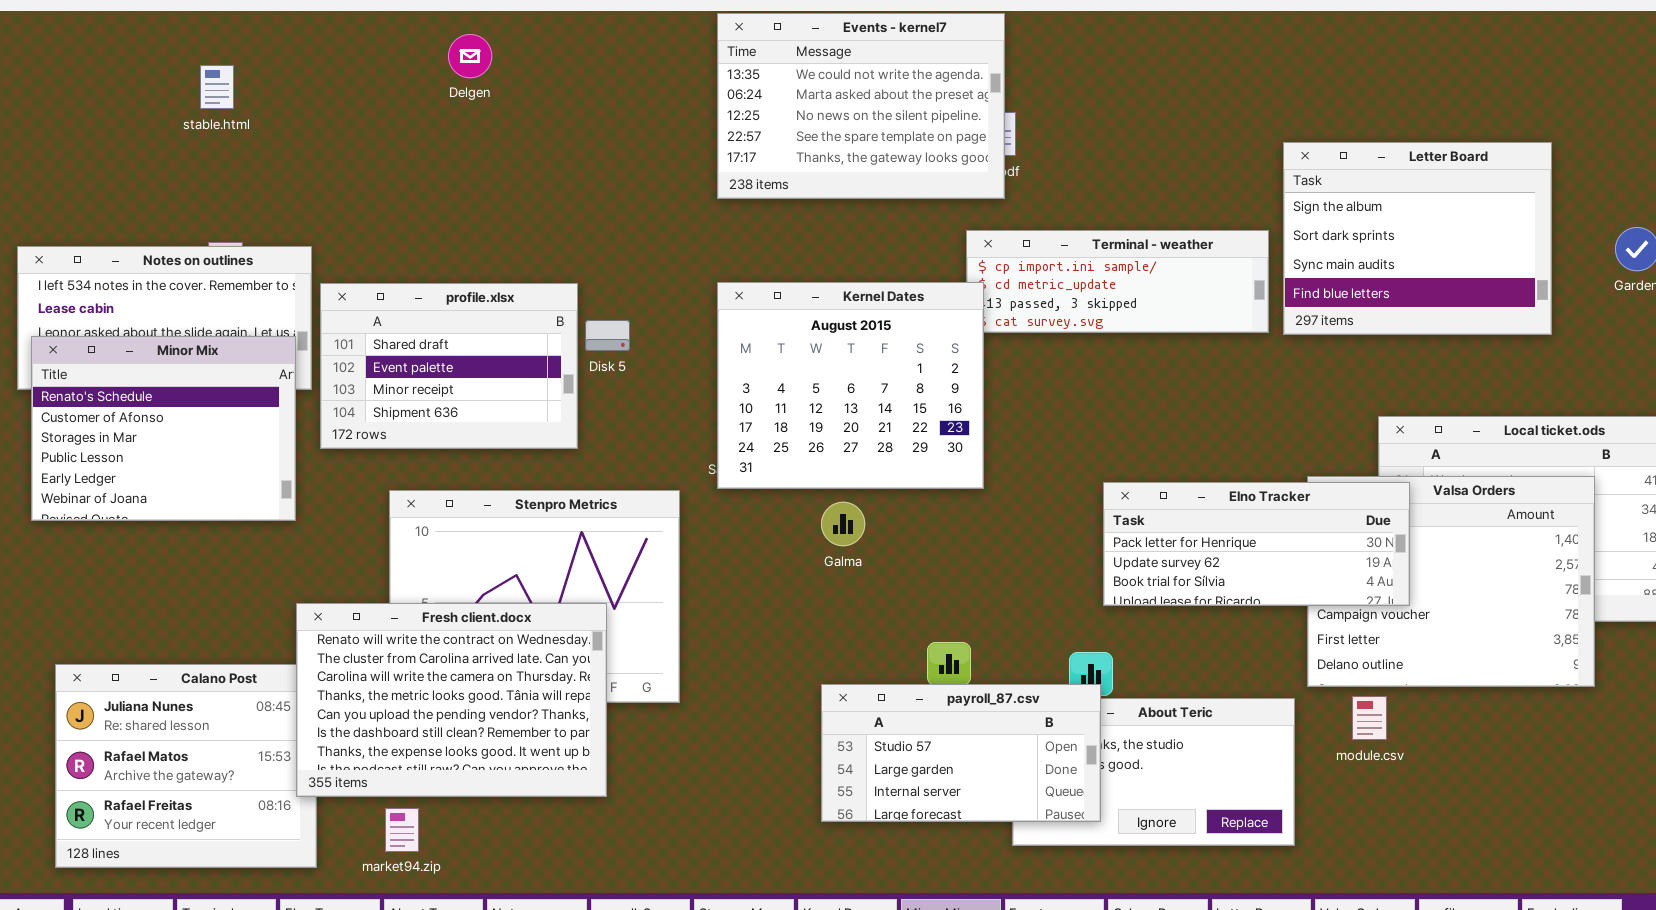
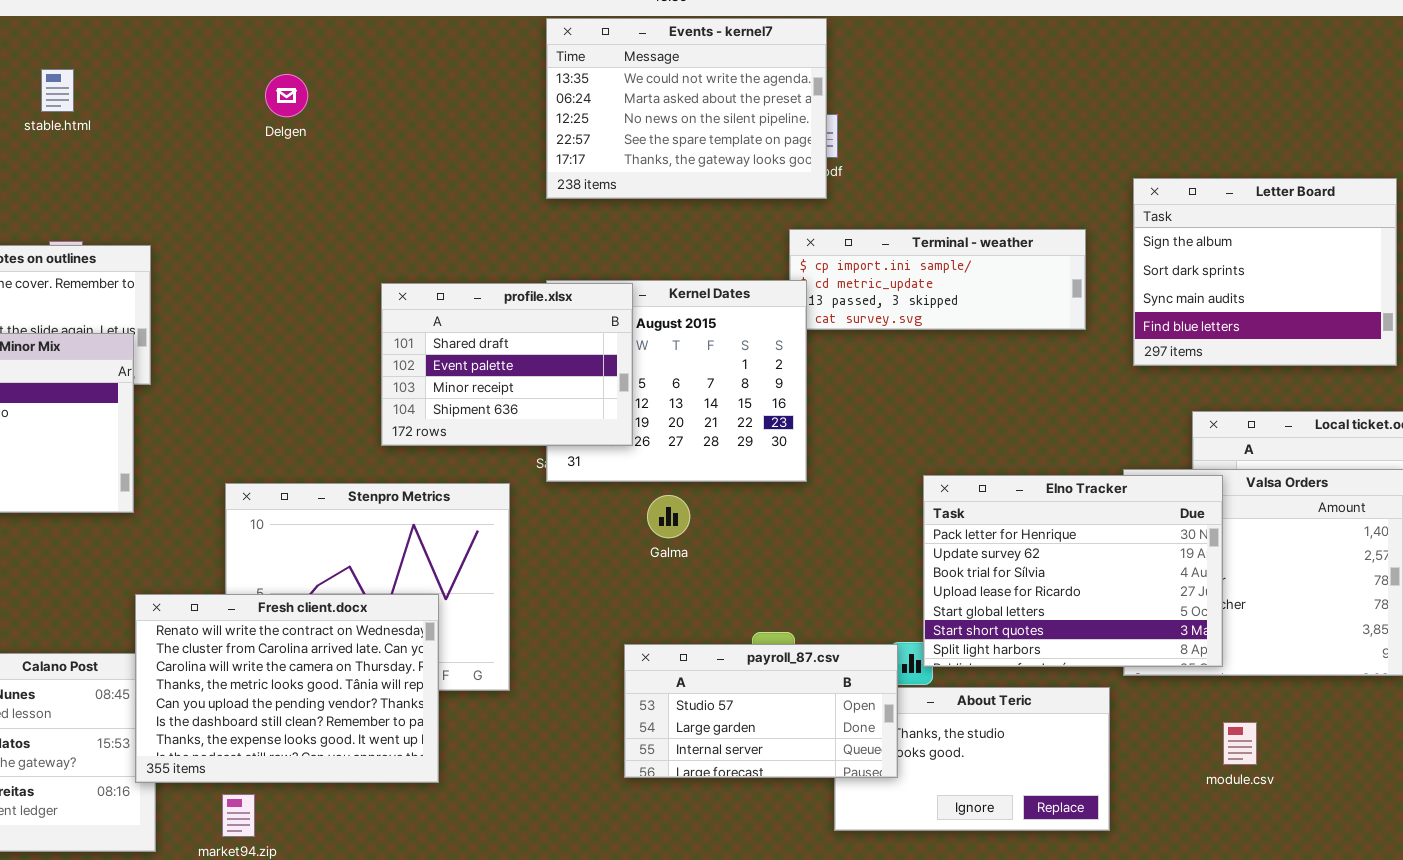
Delgen: [448,34,492,78] -> [265,74,308,117], moved
Letter Board: [1283,142,1552,335] -> [1133,178,1397,366], moved
profile.xlsx: [320,283,578,449] -> [381,283,633,446], moved
Elno Tracker: [1103,482,1410,606] -> [923,475,1223,667], resized
payroll_87.csv: [821,684,1101,822] -> [624,644,898,778], moved
module.csv: [1352,696,1387,740] -> [1223,722,1257,765], moved

